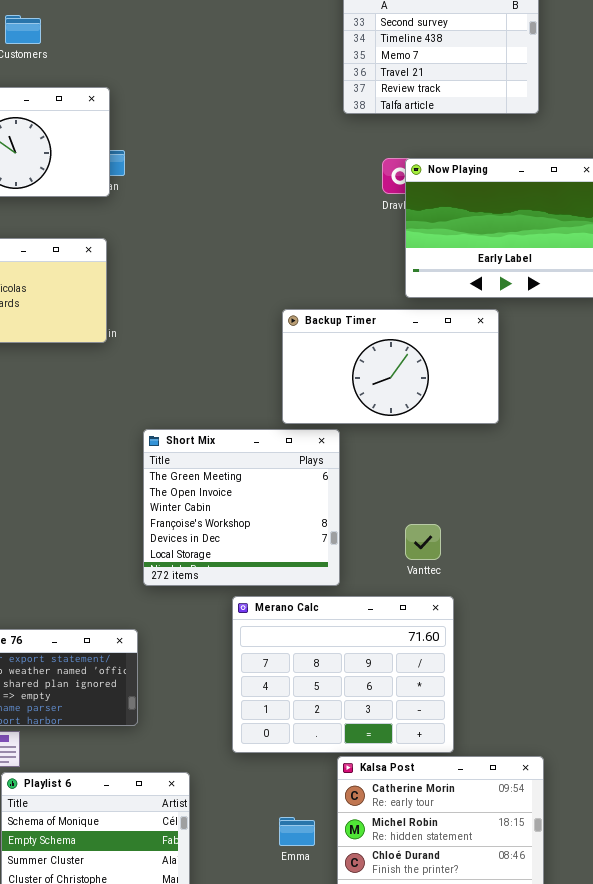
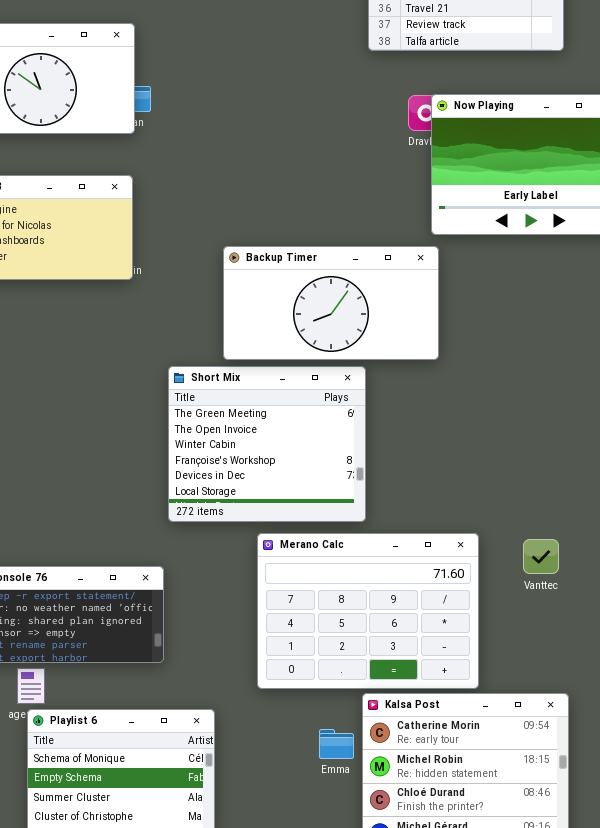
Backup Timer: [282,309,499,424] -> [223,246,439,360], moved
Vanttec: [405,524,441,560] -> [523,539,559,574], moved
Emma: [279,817,315,846] -> [319,729,354,759], moved

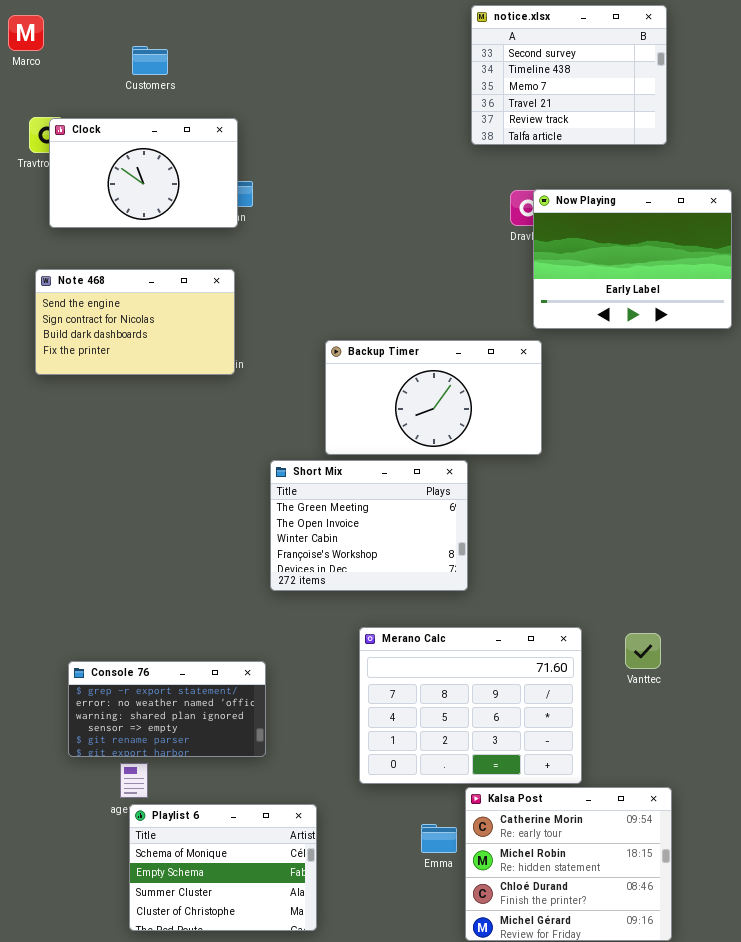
Short Mix: [168,366,366,522] -> [270,460,468,591], resized

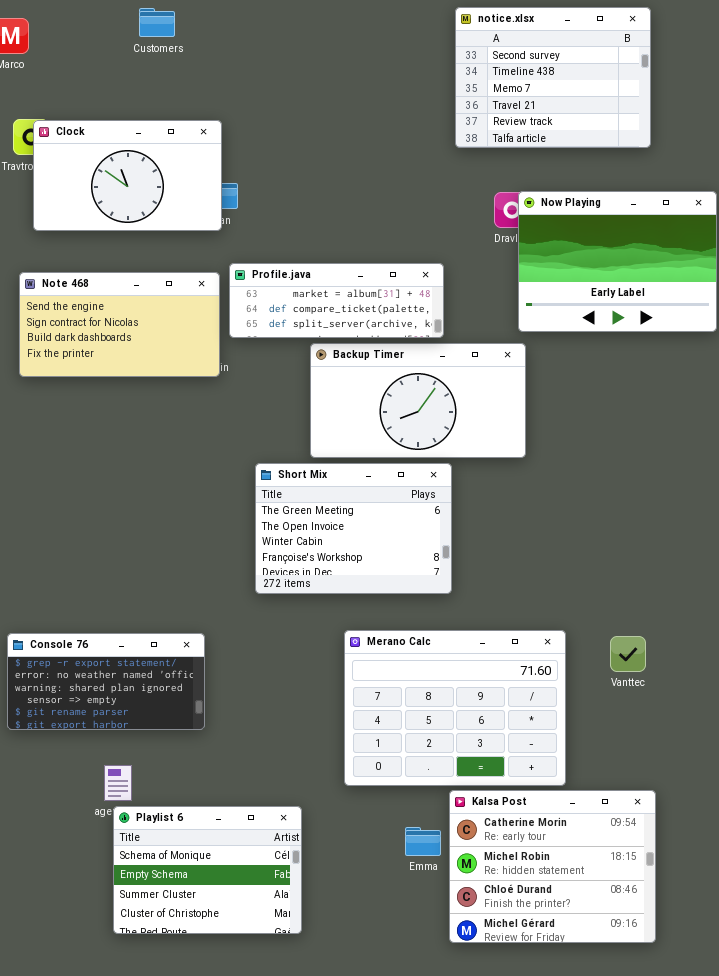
Customers: [132,46,168,75] -> [139,8,175,37], moved
Profile.java: none -> [229,263,444,338], opened
Console 76: [68,661,266,757] -> [7,633,205,730], moved

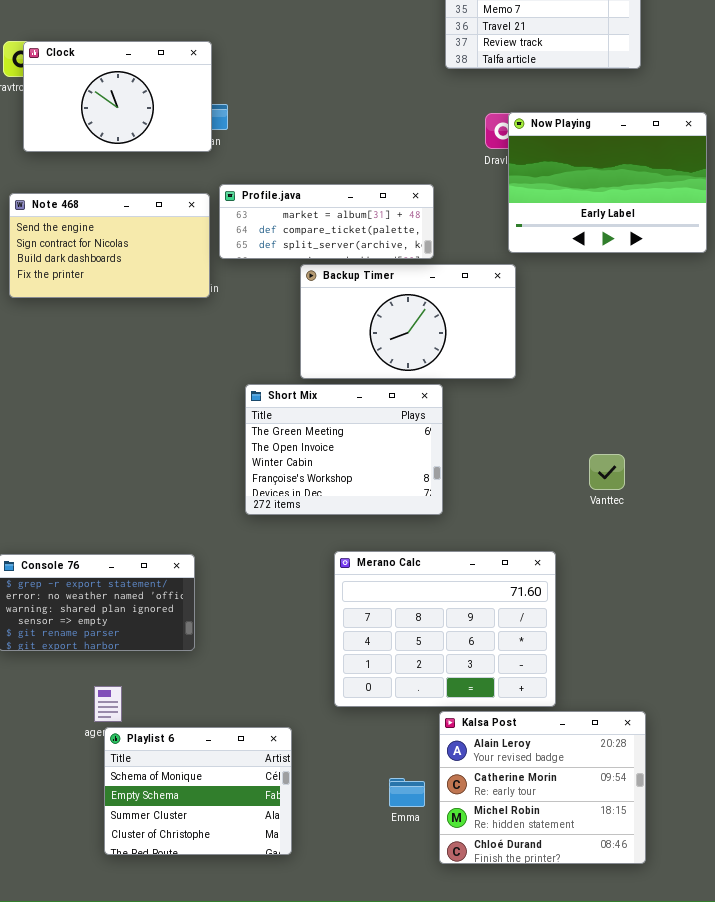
Vanttec: [610,636,646,672] -> [589,454,625,490], moved
Kalsa Post: [449,790,656,943] -> [439,711,646,864], scrolled up 1 row
Emma: [405,827,441,856] -> [389,778,425,807], moved

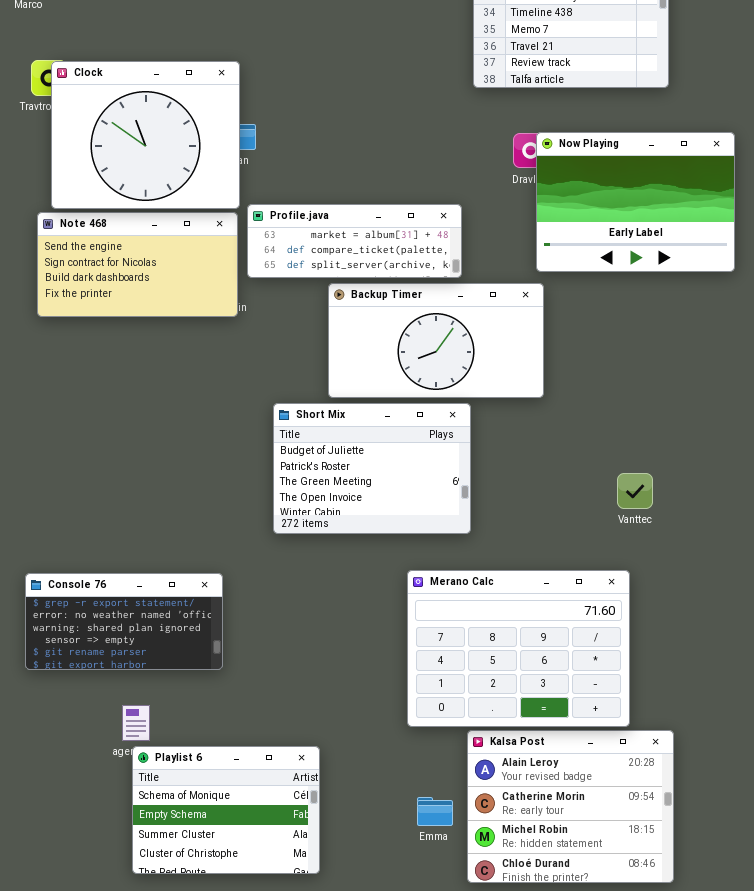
Clock: [23,41,212,152] -> [51,61,240,209], resized
Short Mix: [245,384,443,515] -> [273,403,471,534], scrolled up 2 rows
Merano Calc: [334,551,556,707] -> [407,570,630,727], moved

